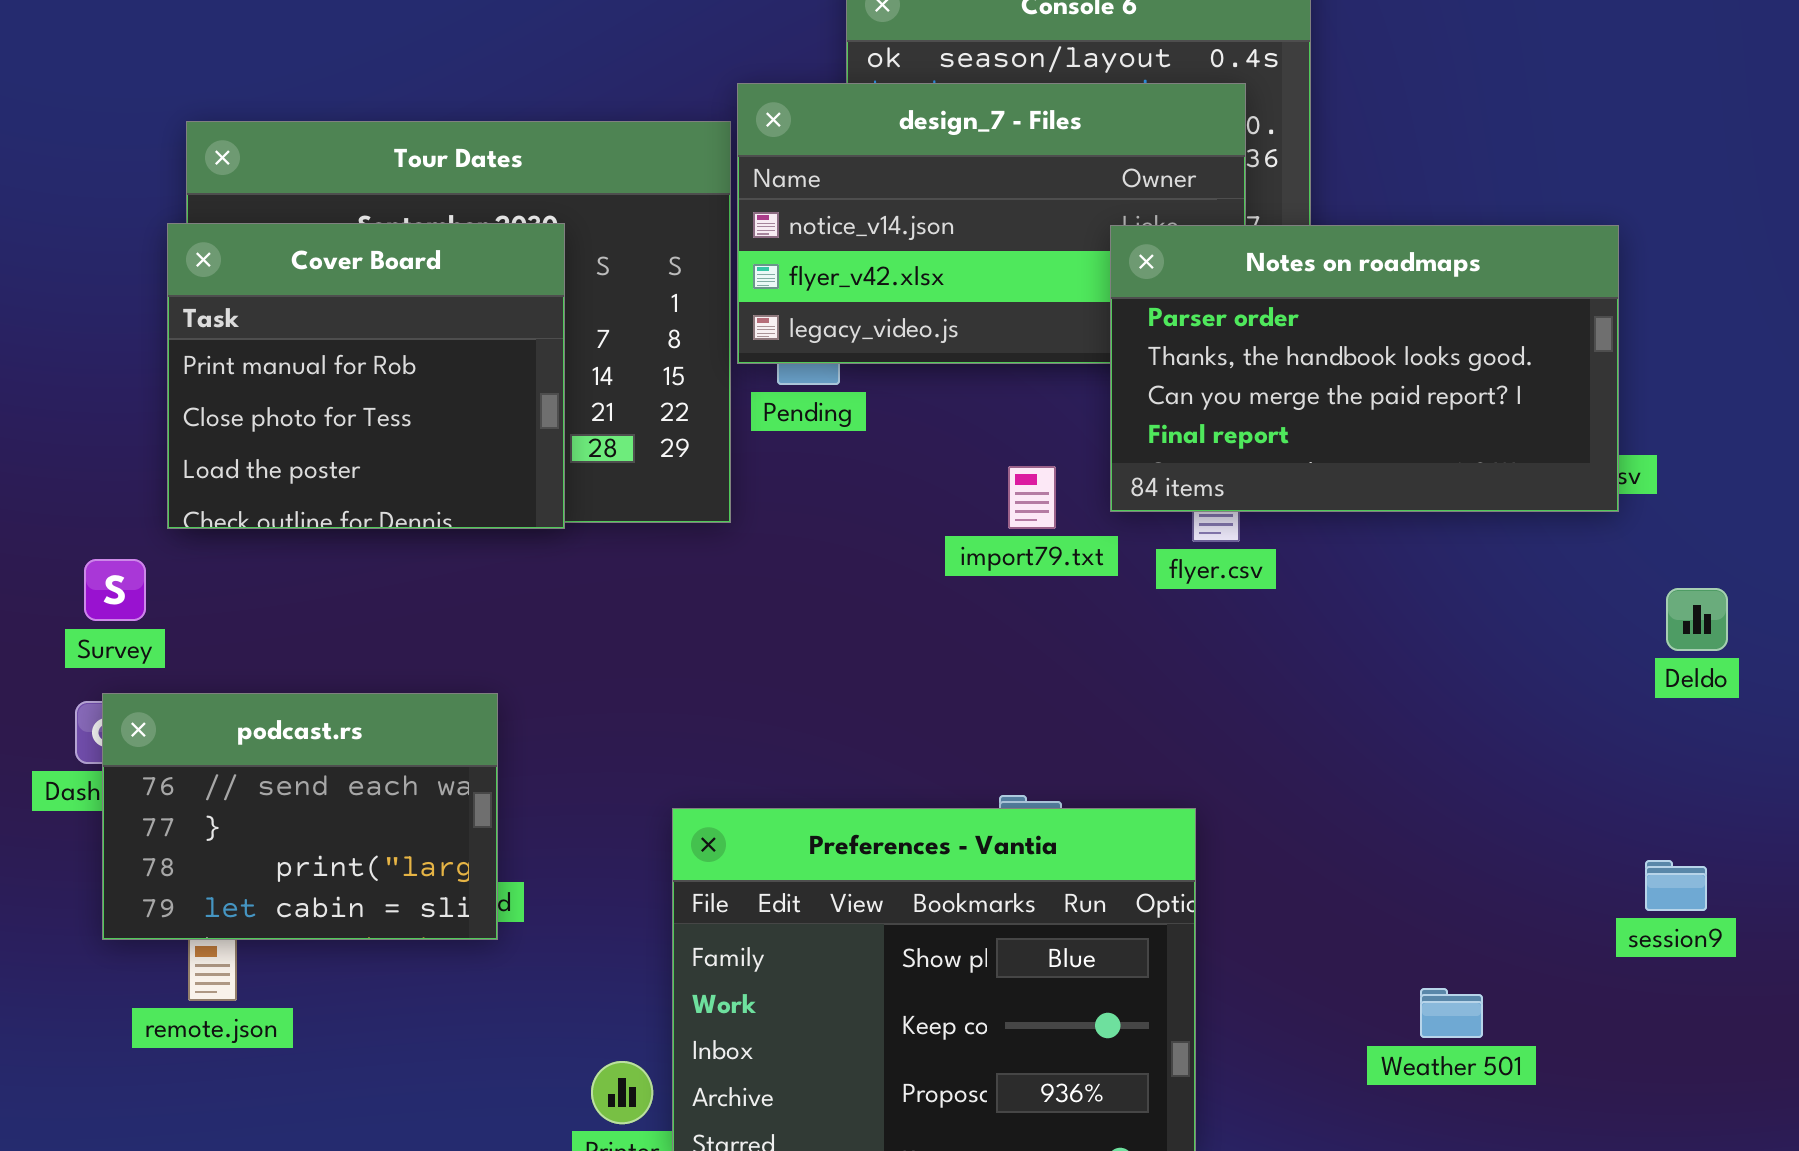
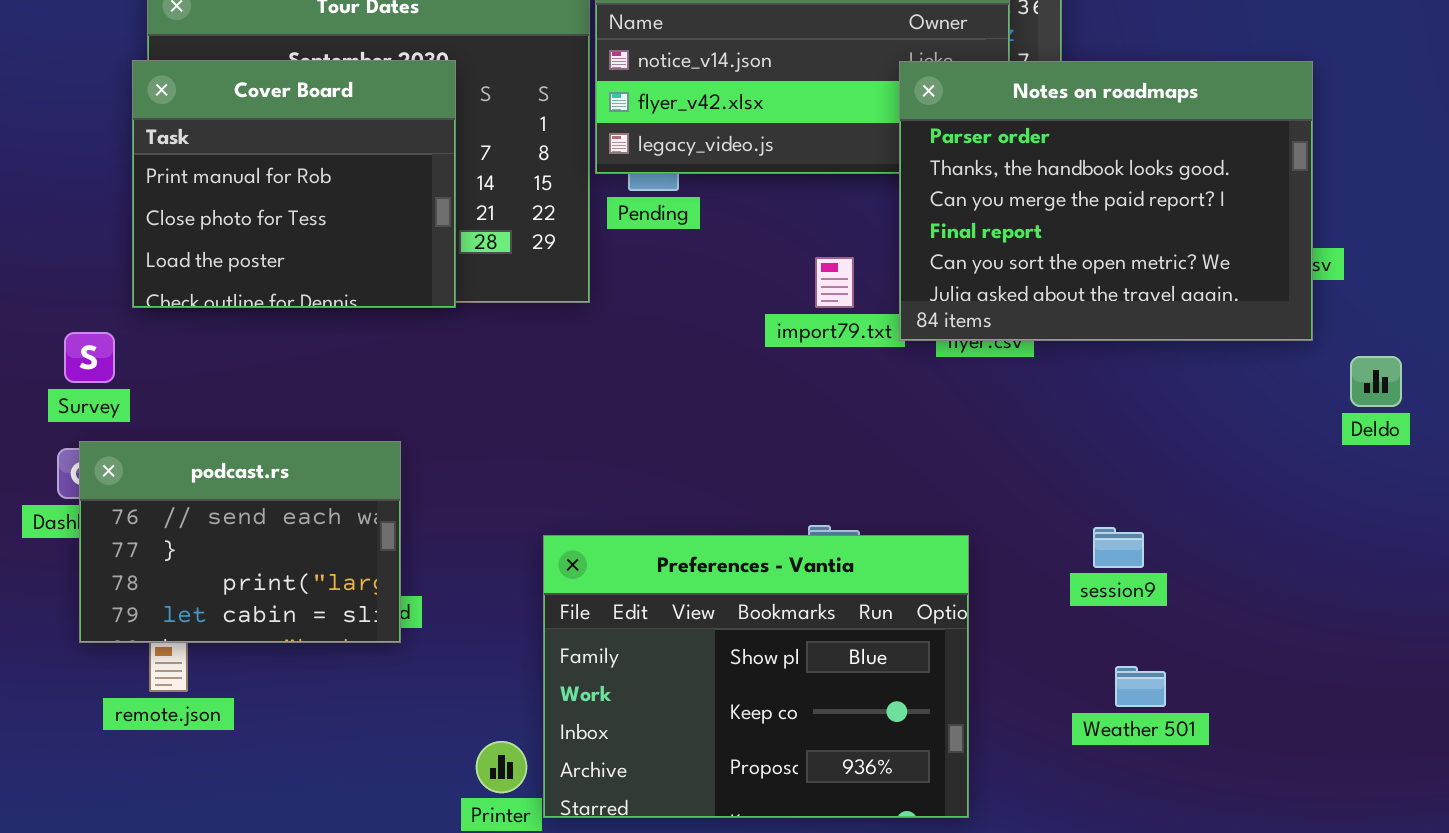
Notes on roadmaps: [1110,225,1619,512] -> [899,61,1313,341], resized
session9: [1645,860,1707,911] -> [1093,527,1144,568], moved
Weather 501: [1420,988,1483,1038] -> [1115,666,1166,707], moved

